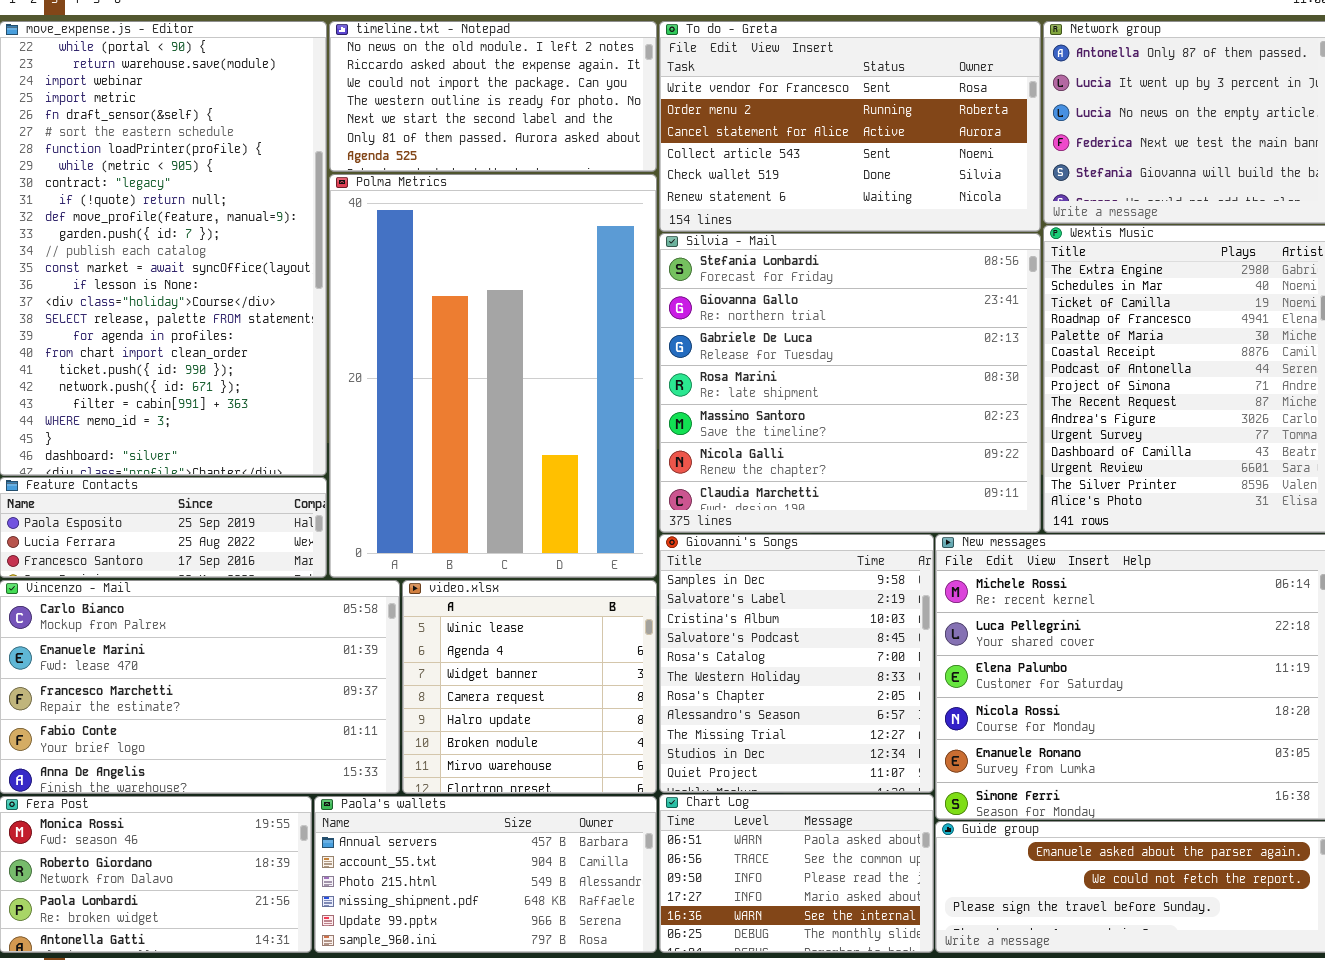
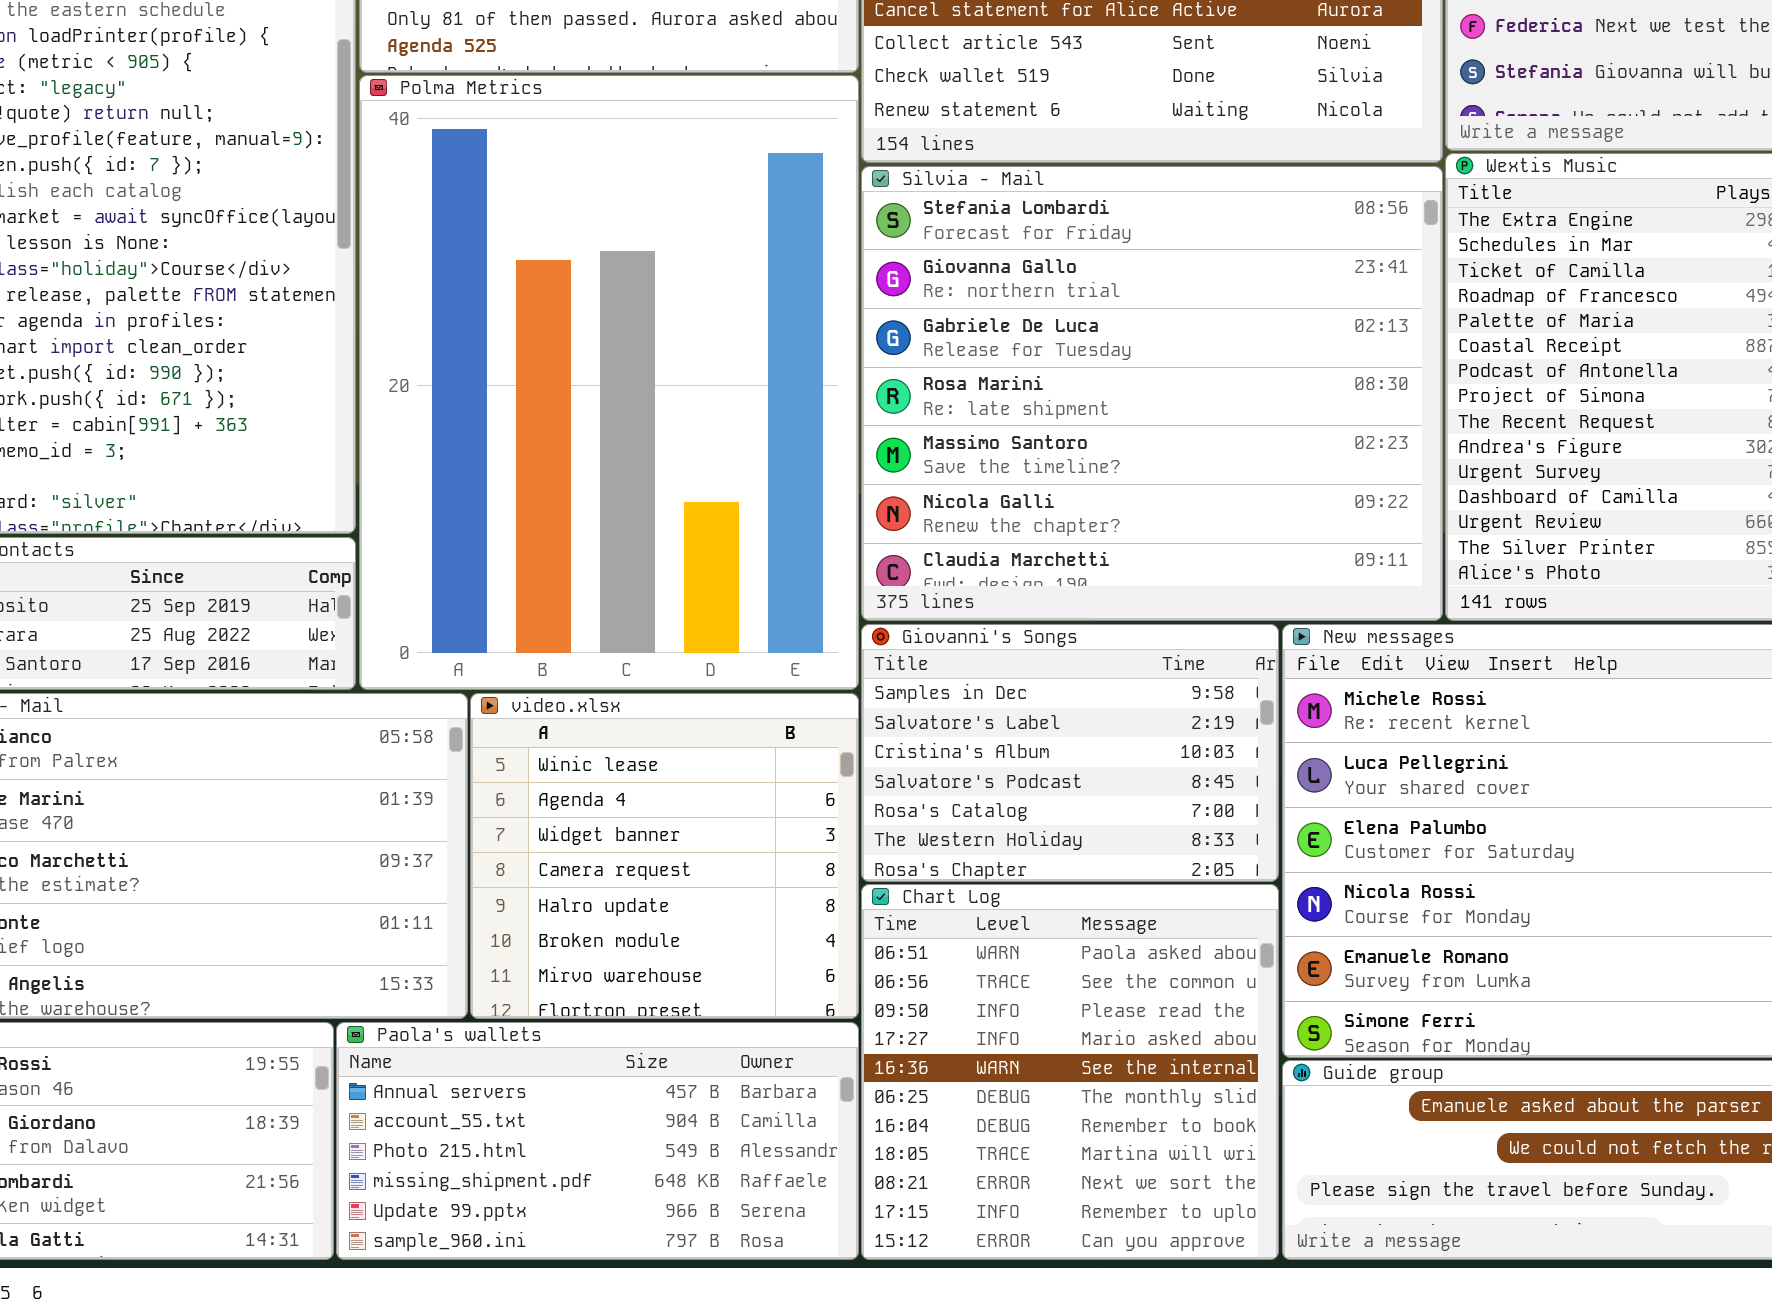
Giovanni's Songs: [659,534,934,793] -> [861,624,1279,882], resized
Chart Log: [659,794,934,953] -> [861,884,1279,1260], resized

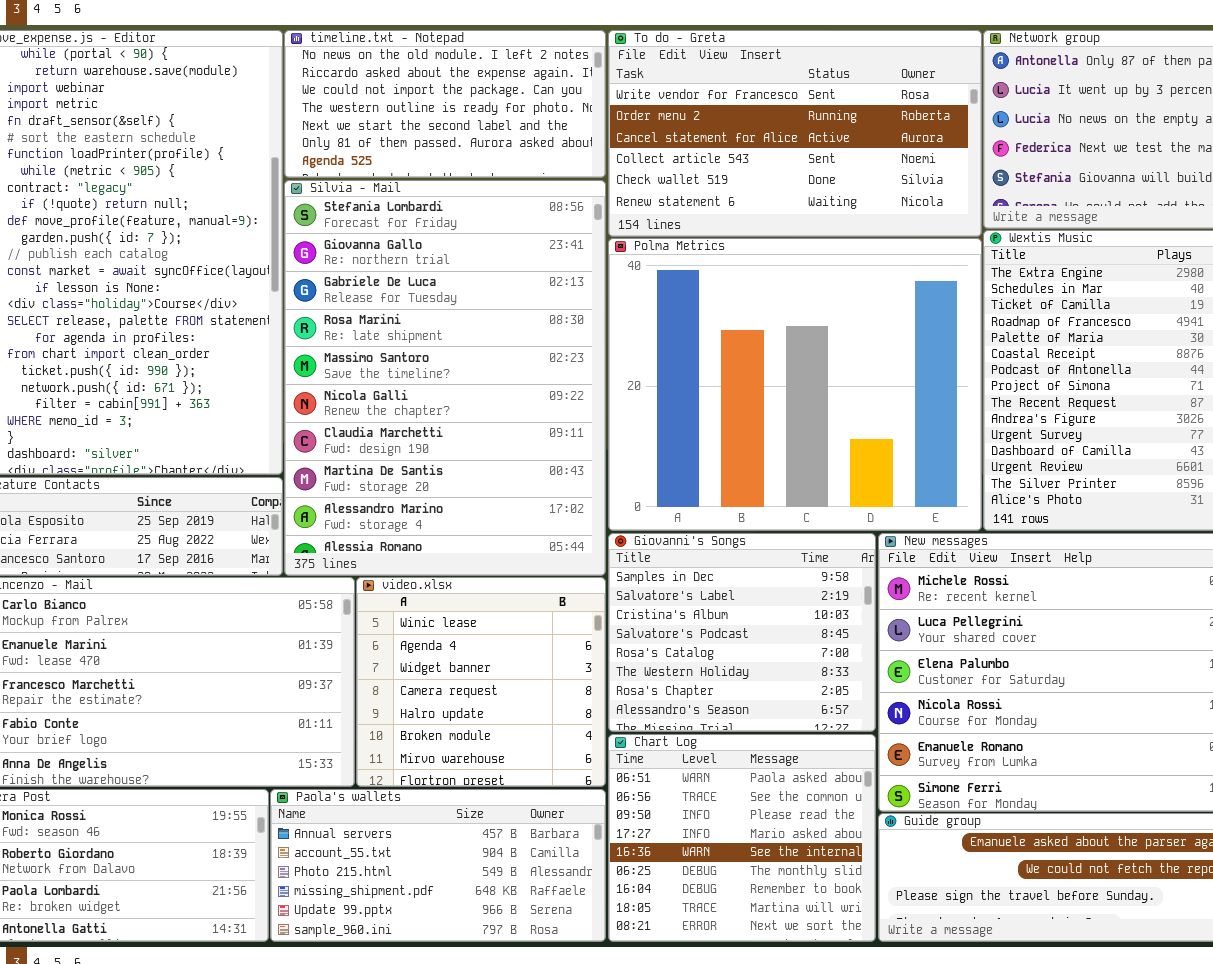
Polma Metrics: [359,75,859,690] -> [608,238,982,531], moved, resized
Silvia - Mail: [861,166,1443,621] -> [284,180,606,576], moved, resized
Giovanni's Songs: [861,624,1279,882] -> [608,533,876,732], resized
Chart Log: [861,884,1279,1260] -> [608,734,876,942], resized

